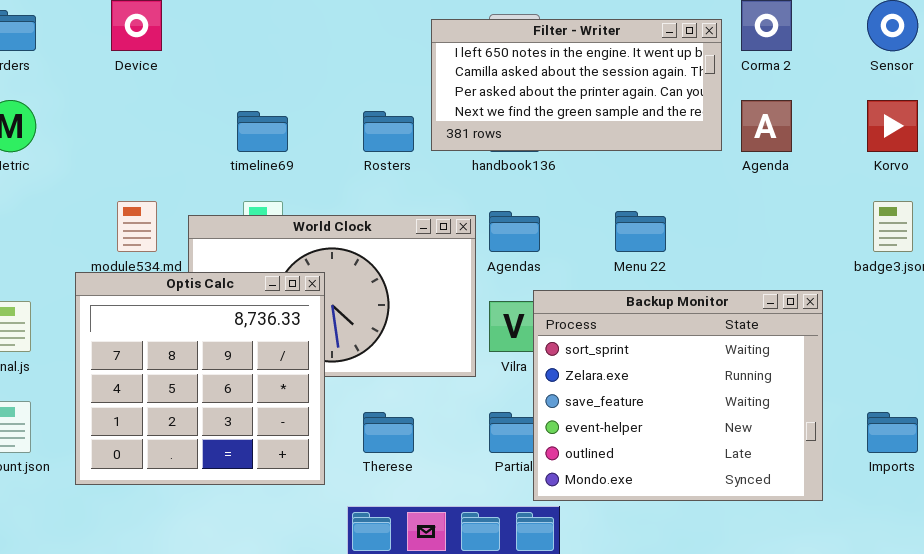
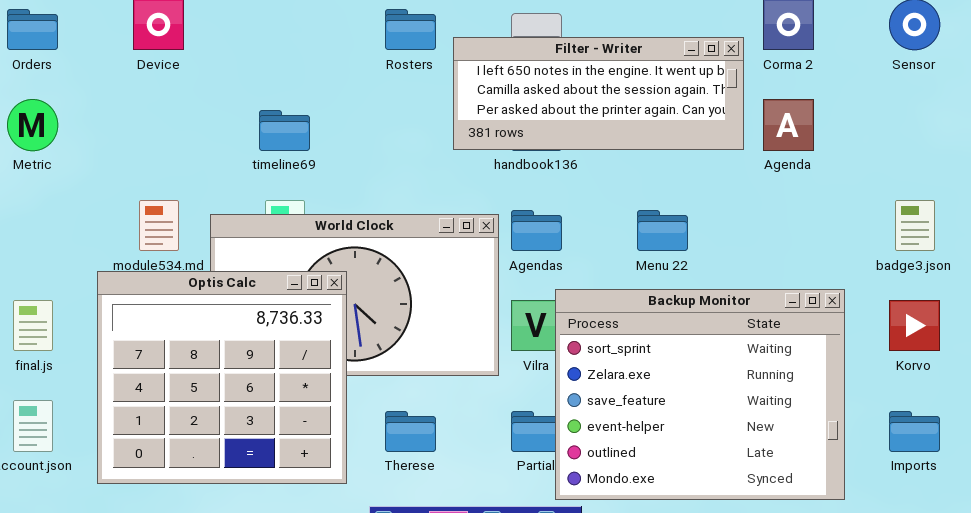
Filter - Writer: [431,19,722,151] -> [453,37,744,150], resized
Korvo: [867,100,918,152] -> [889,300,940,351], moved
Rosters: [363,111,414,152] -> [385,9,436,50], moved

